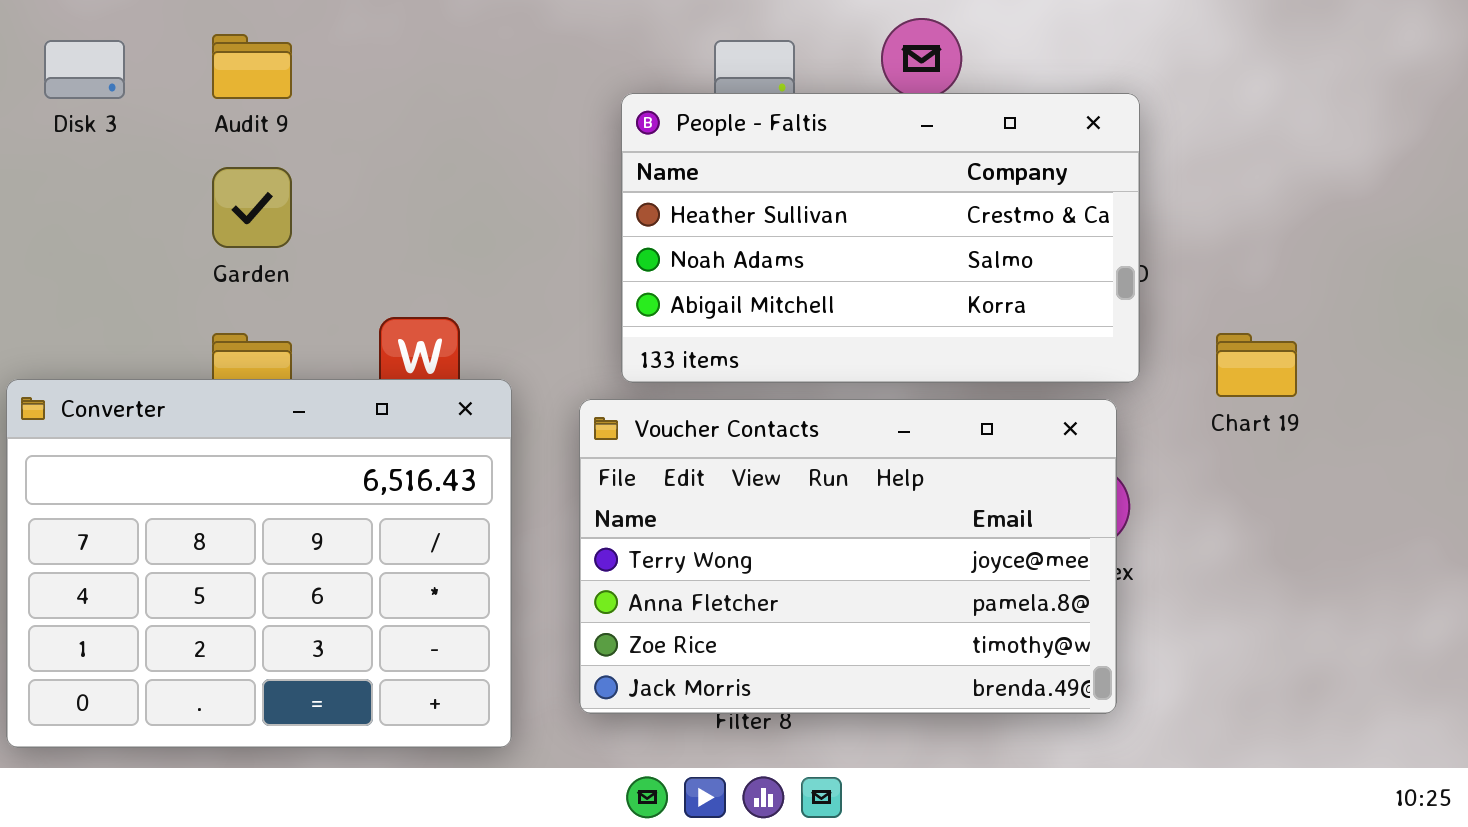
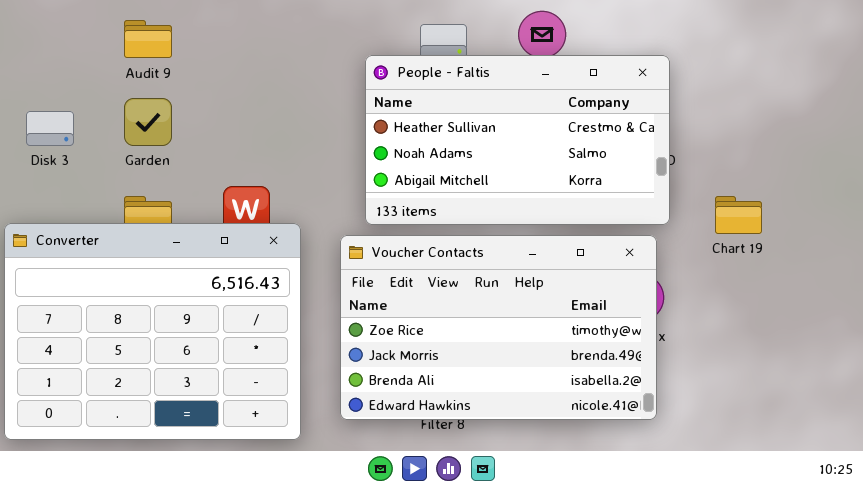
Disk 3: [44,40,125,99] -> [26,111,74,146], moved
Voucher Contacts: [579,399,1117,714] -> [340,235,657,420], scrolled down 2 rows

